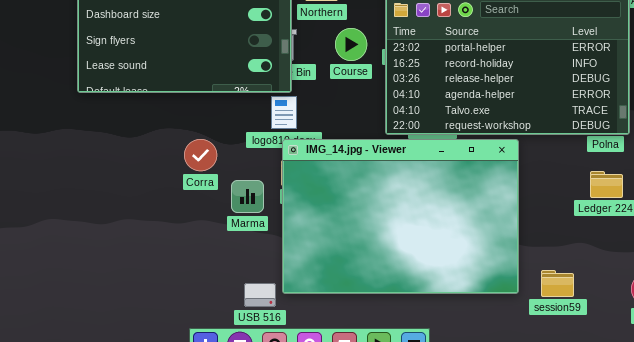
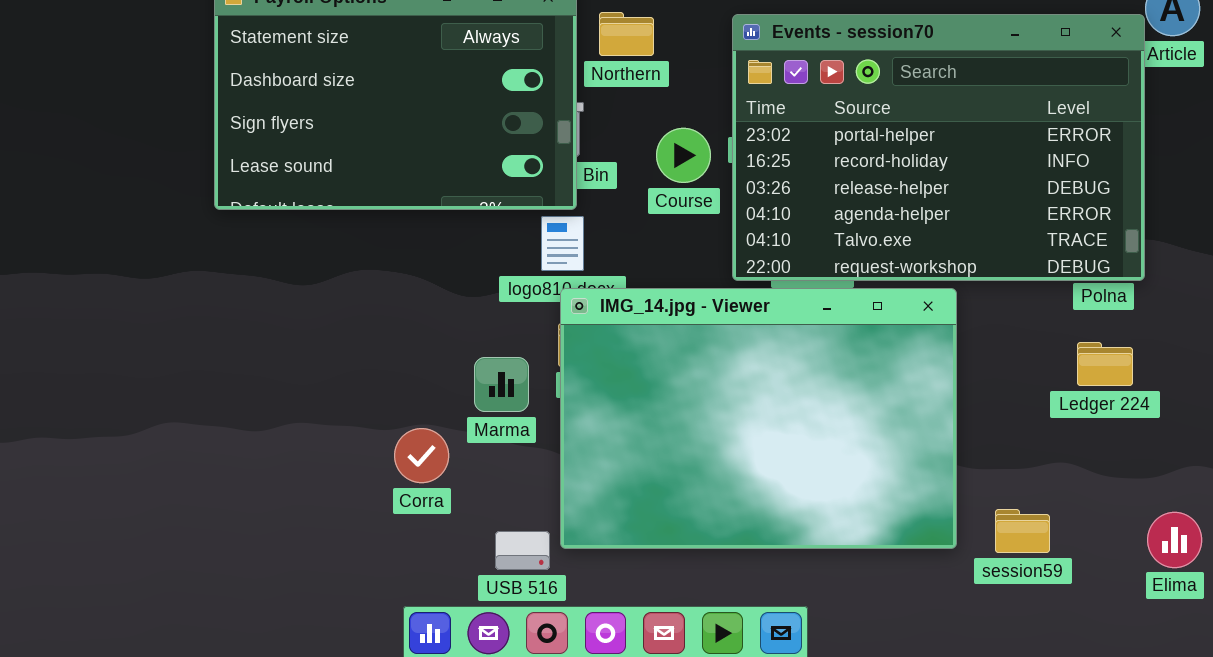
Course: [335,28,367,61] -> [656,128,711,183], moved
Corra: [184,139,217,171] -> [394,428,449,483], moved

